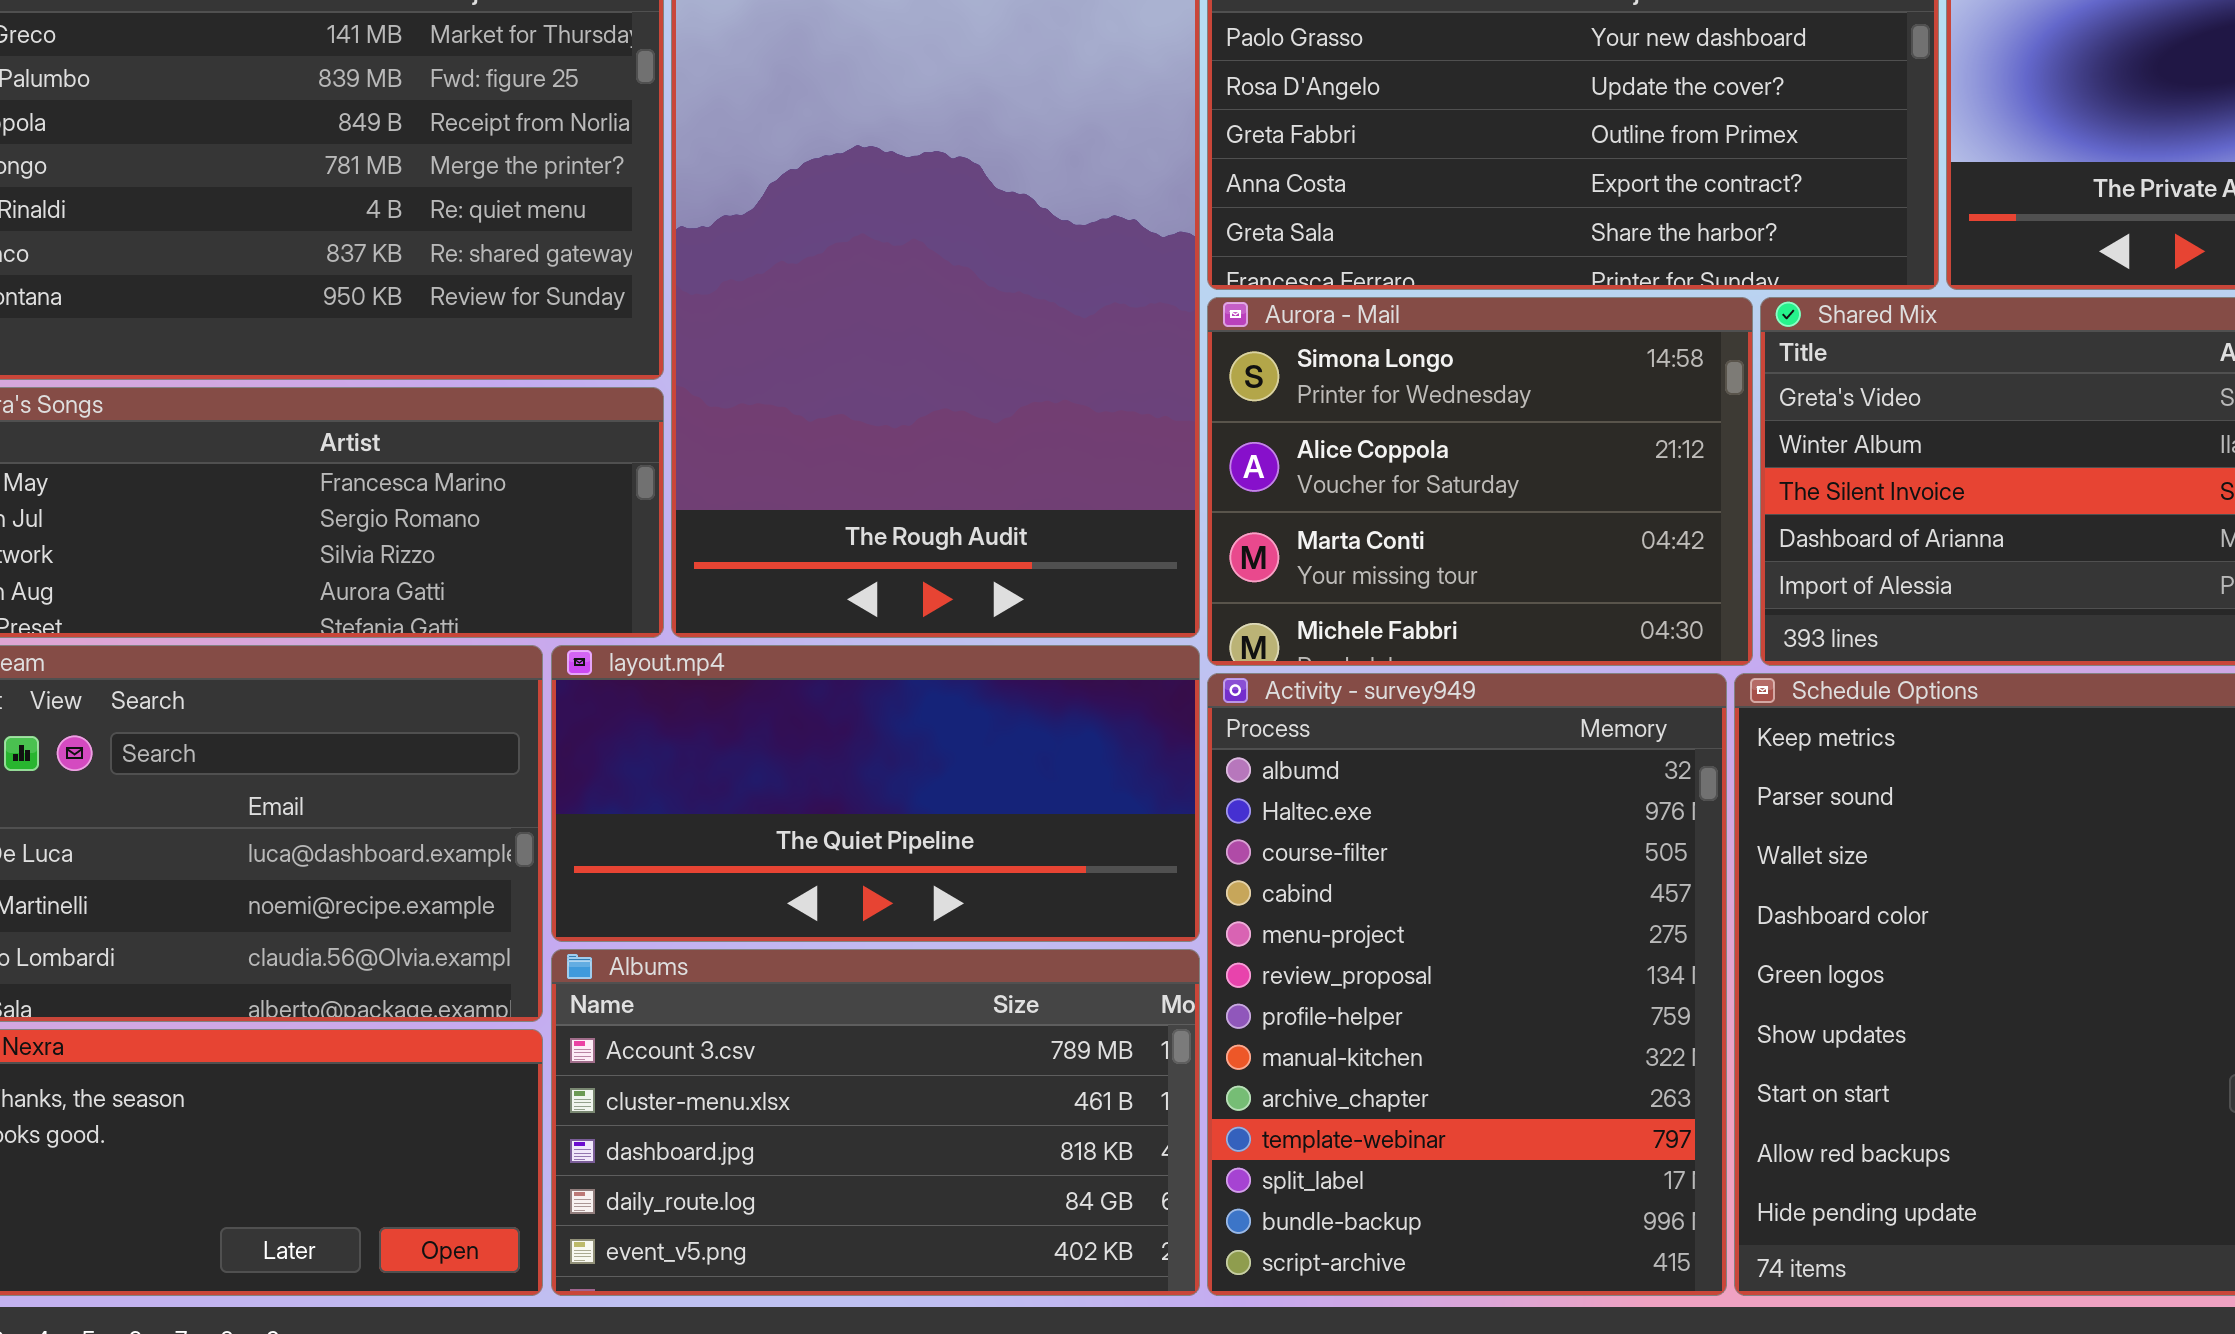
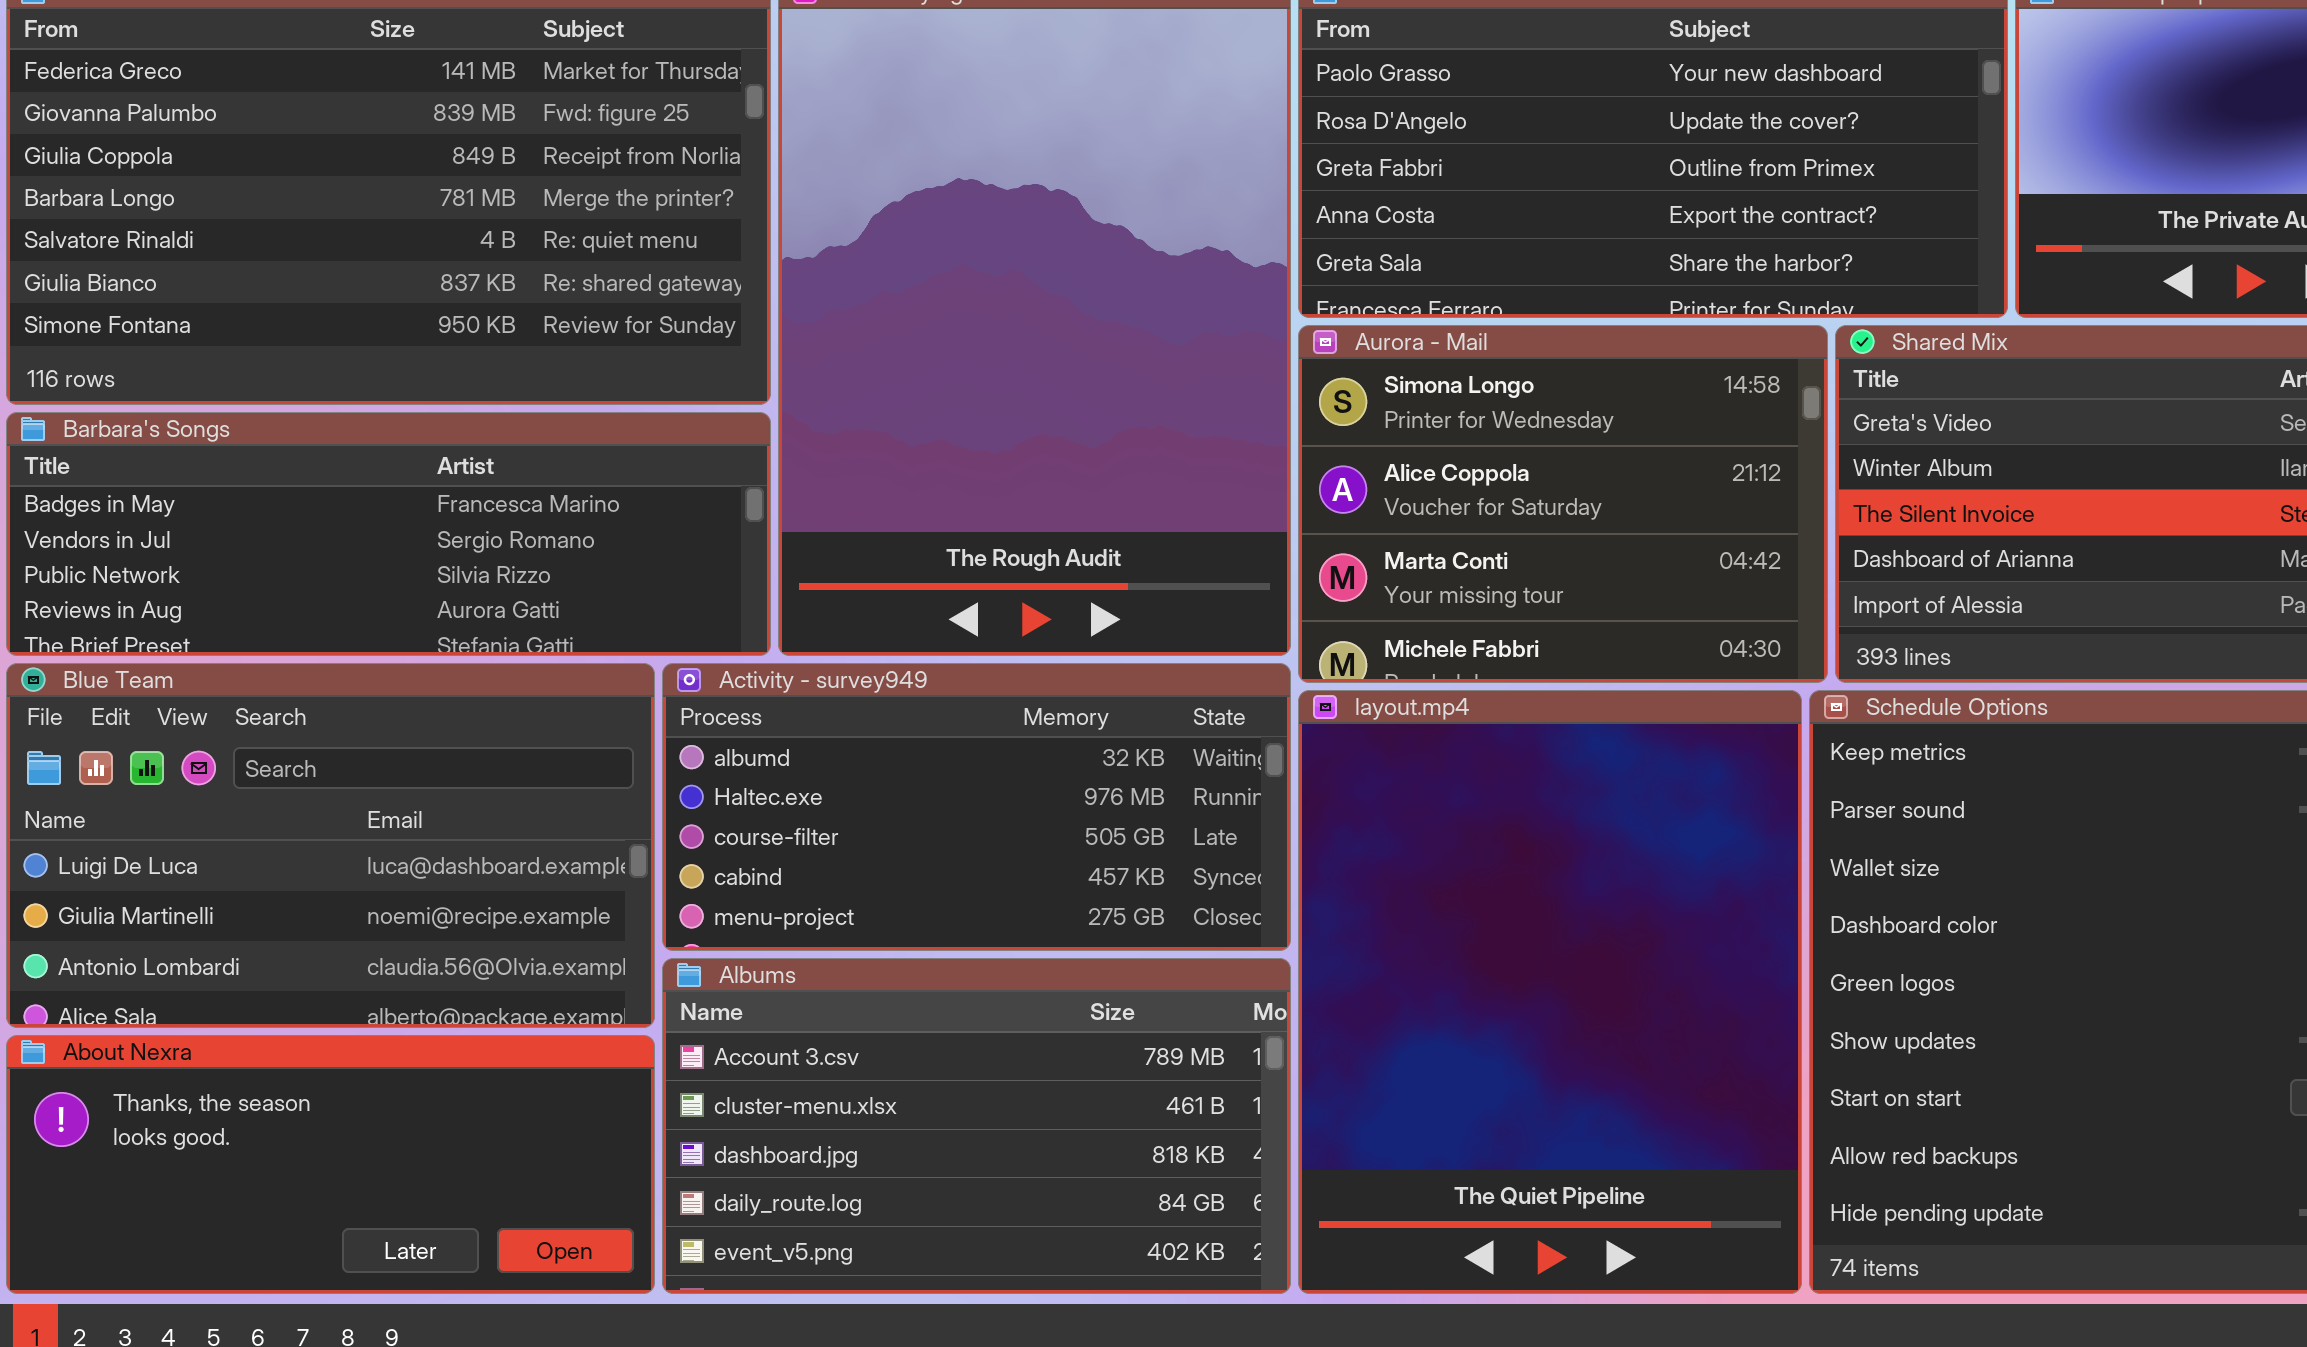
layout.mp4: [551,645,1200,942] -> [1298,690,1802,1294], moved, resized
Activity - survey949: [1207,673,1727,1296] -> [662,663,1291,951], moved, resized

